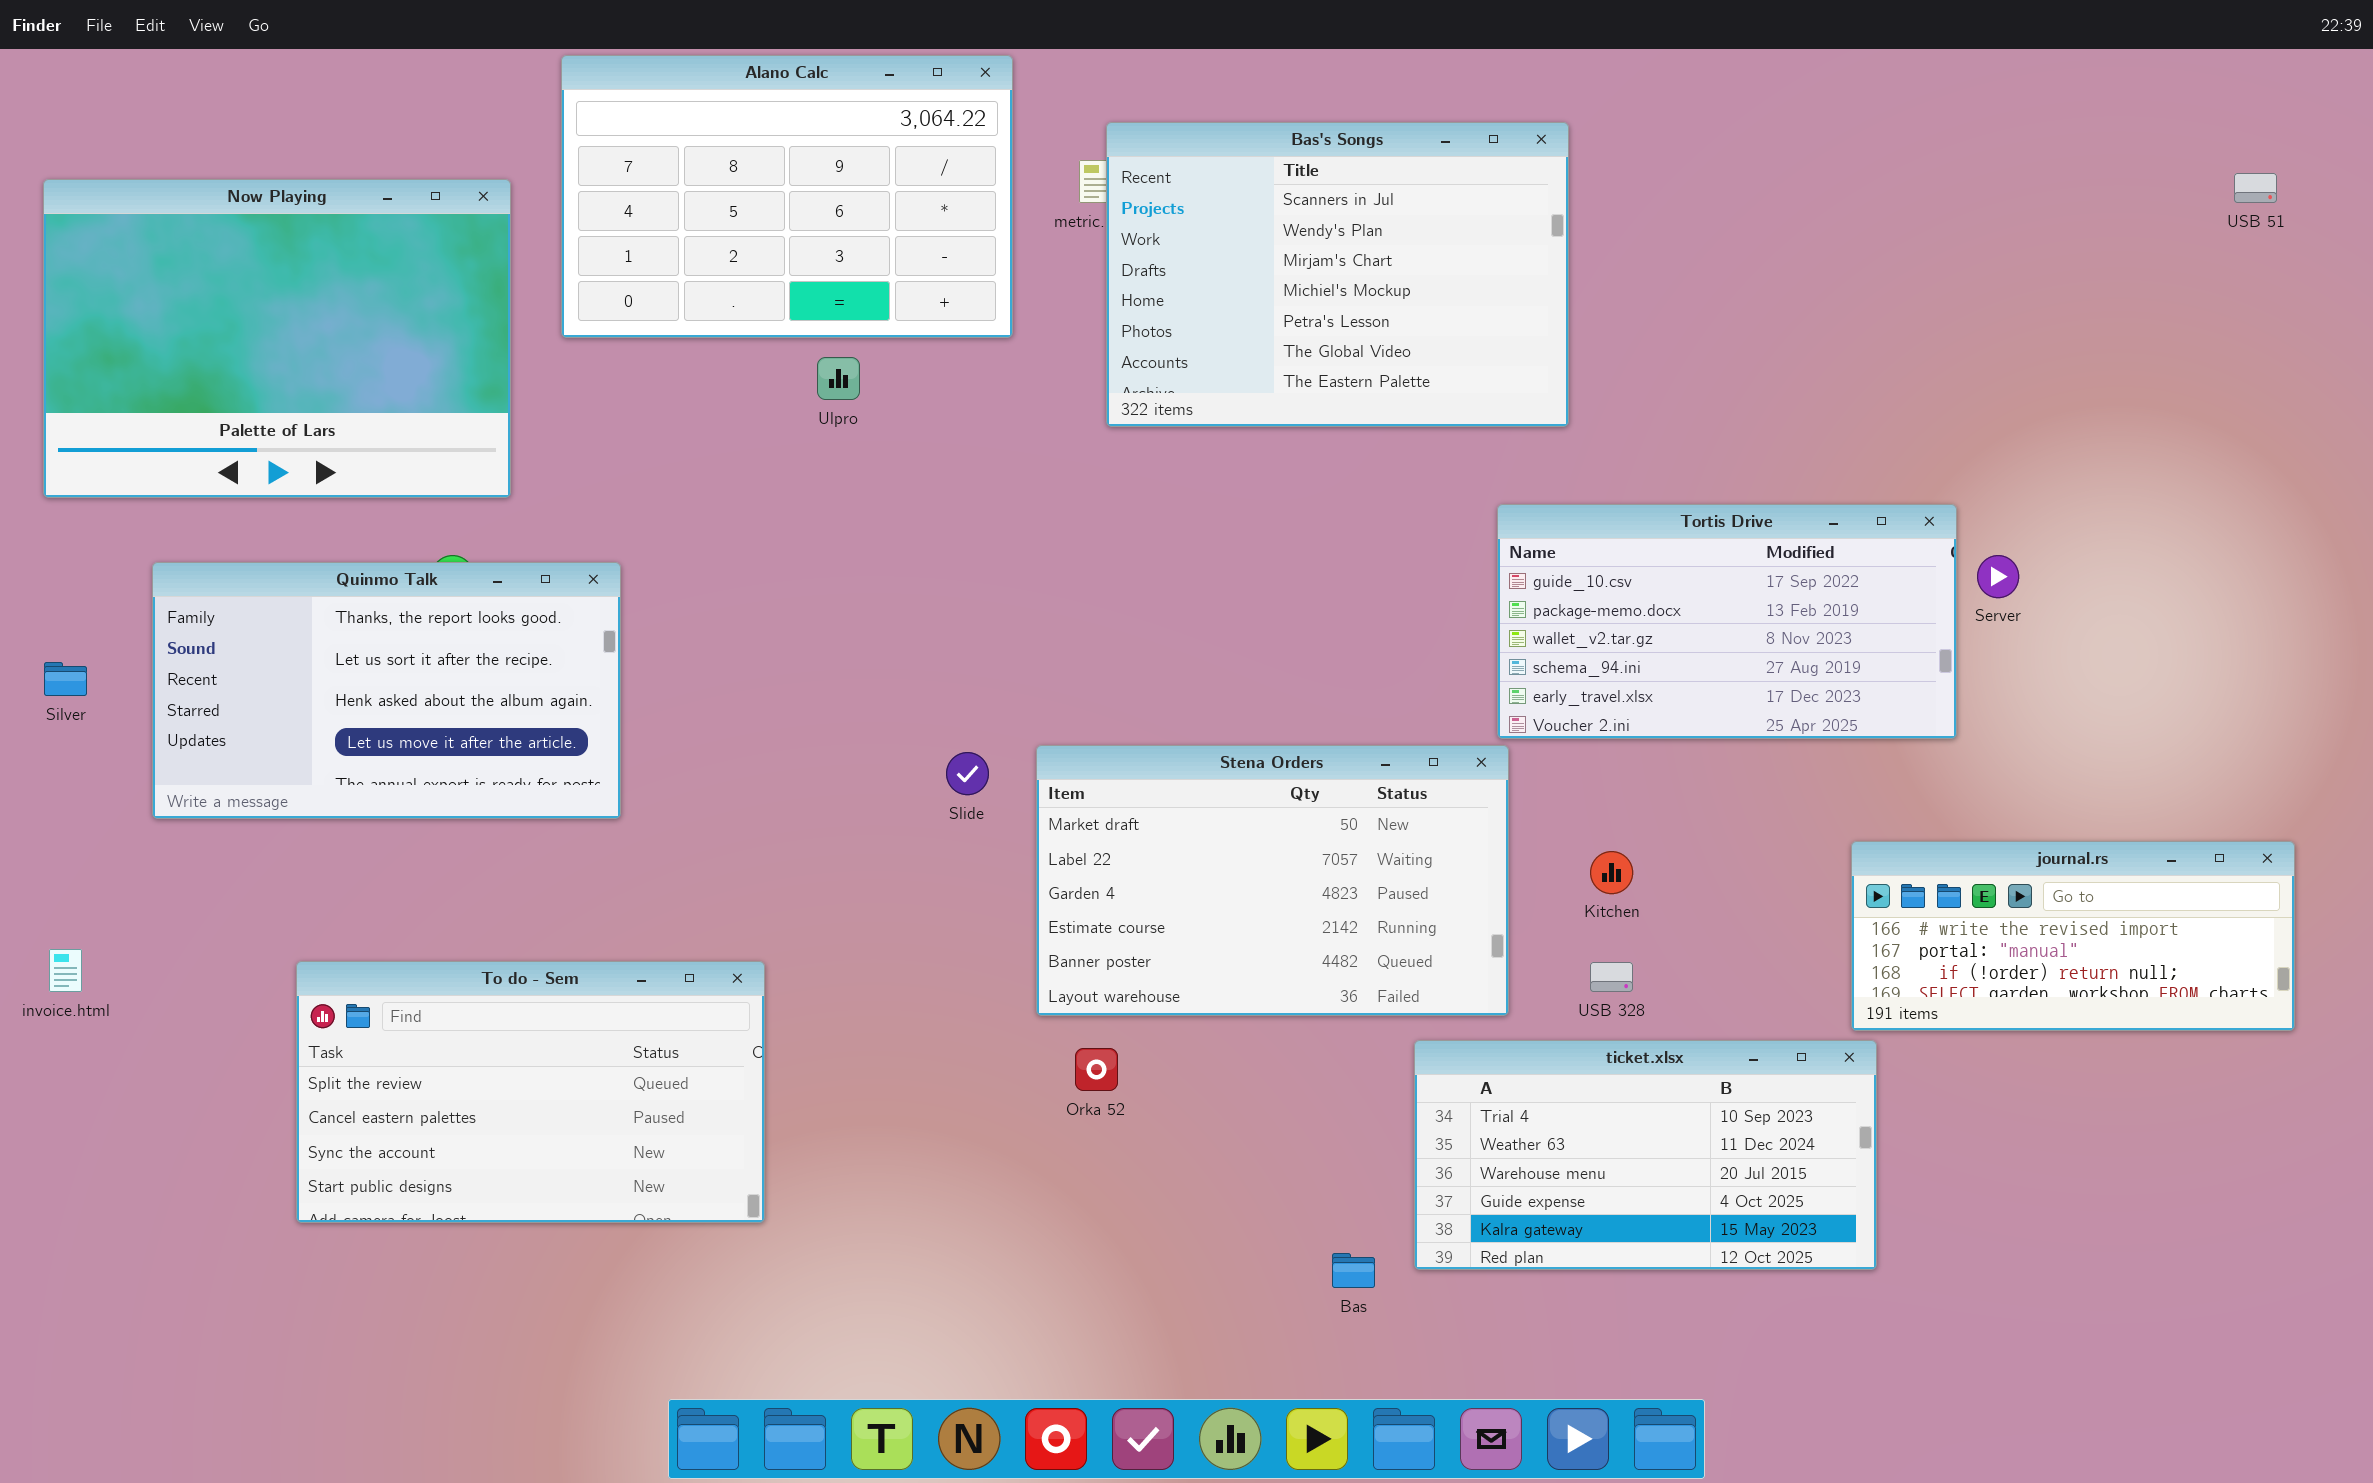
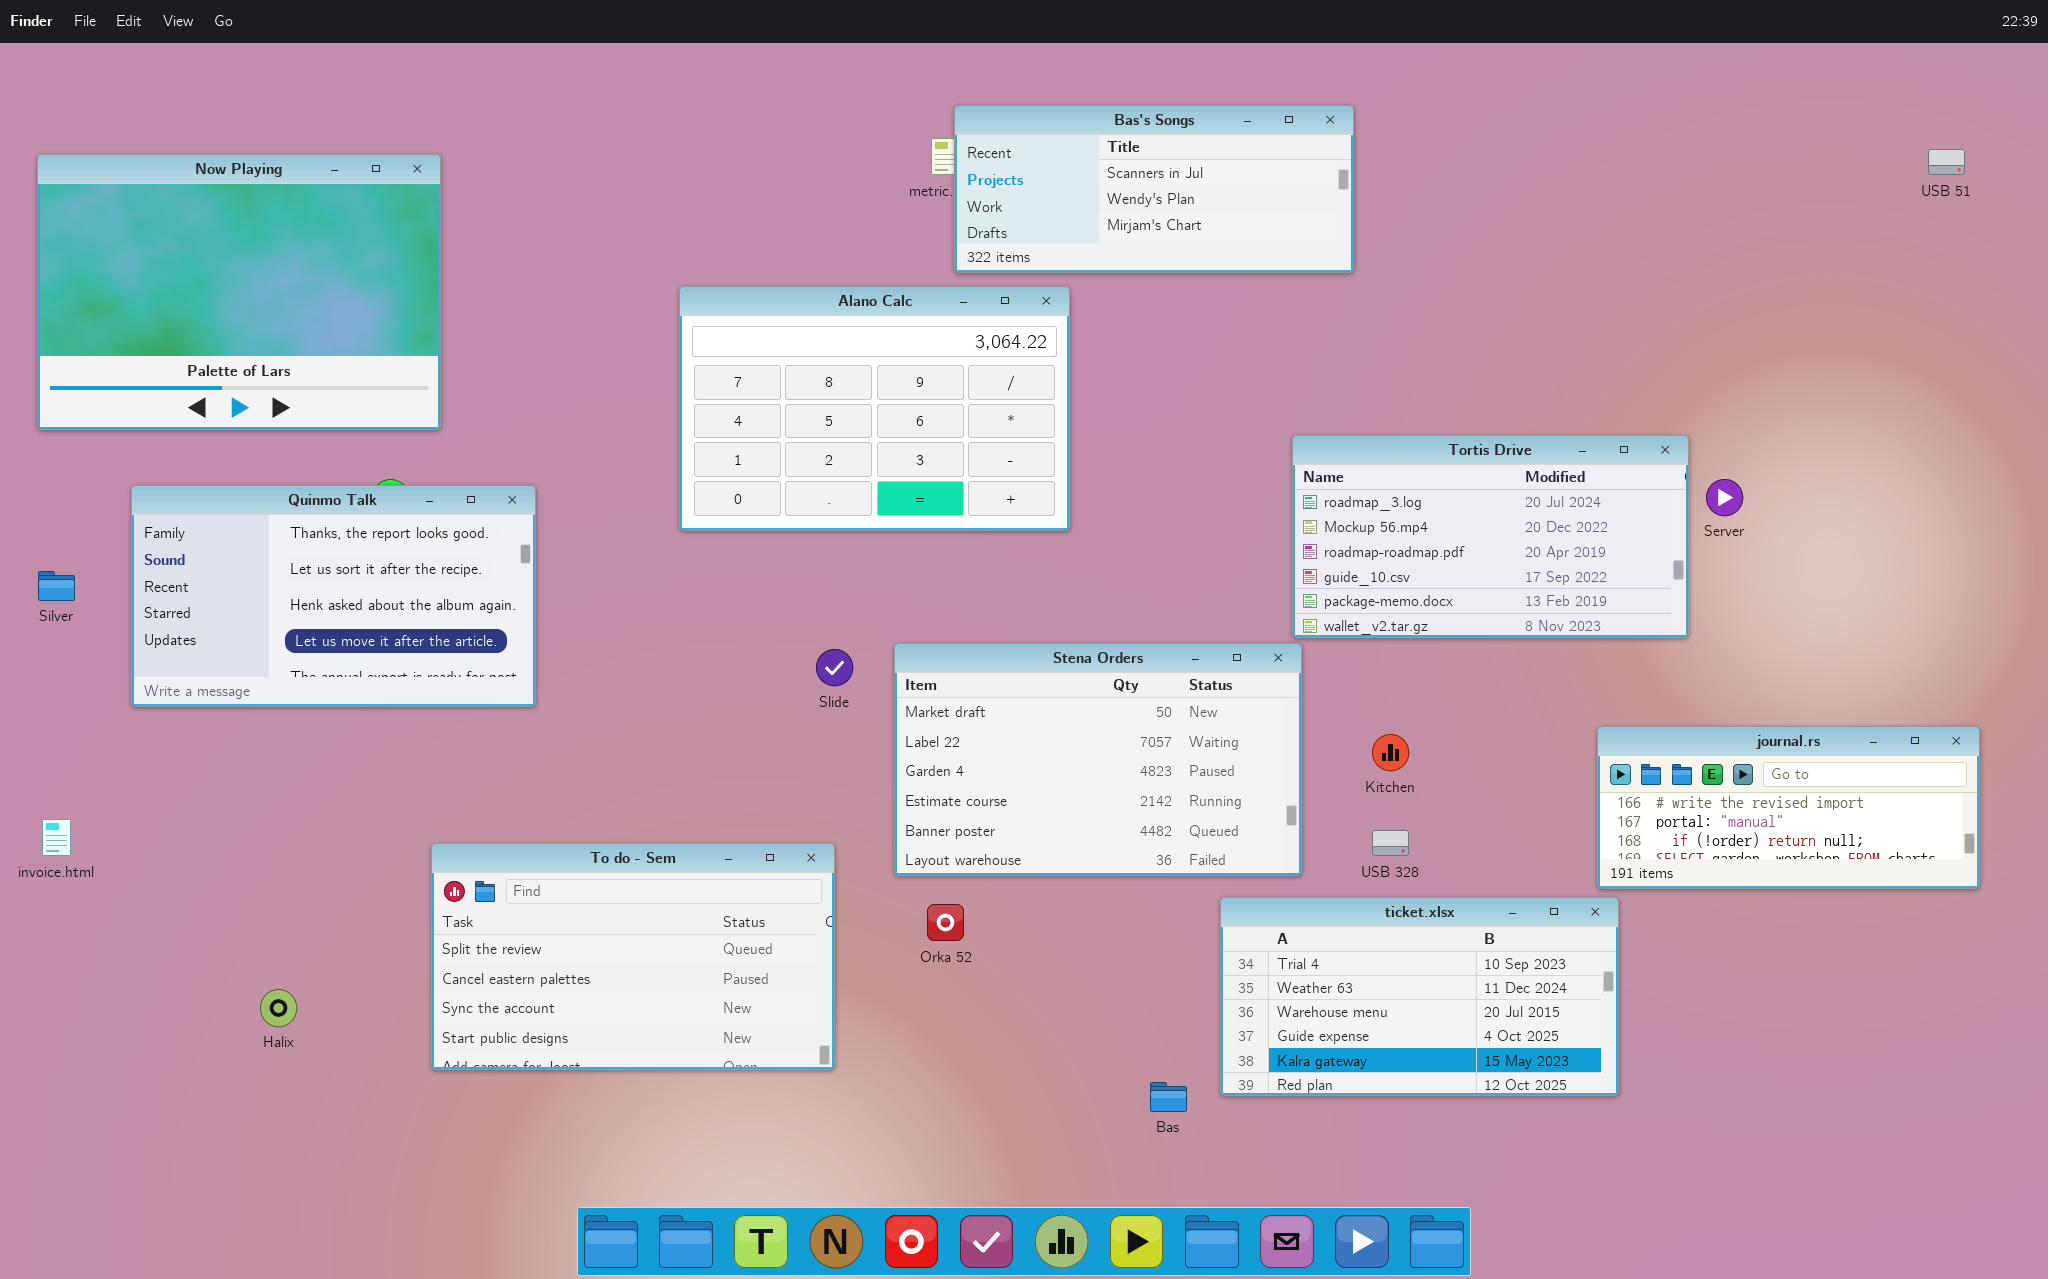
Alano Calc: [561,55,1013,338] -> [679,286,1070,531], moved
Bas's Songs: [1106,122,1569,427] -> [954,105,1354,273], resized
Tortis Drive: [1497,504,1957,739] -> [1292,435,1689,638], scrolled up 3 rows
To do - Sem: [296,961,765,1223] -> [431,843,835,1070], moved

